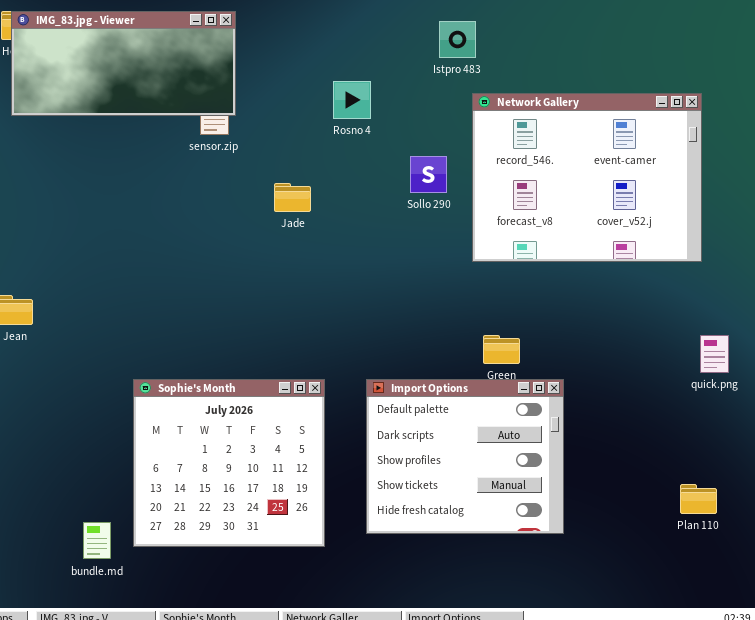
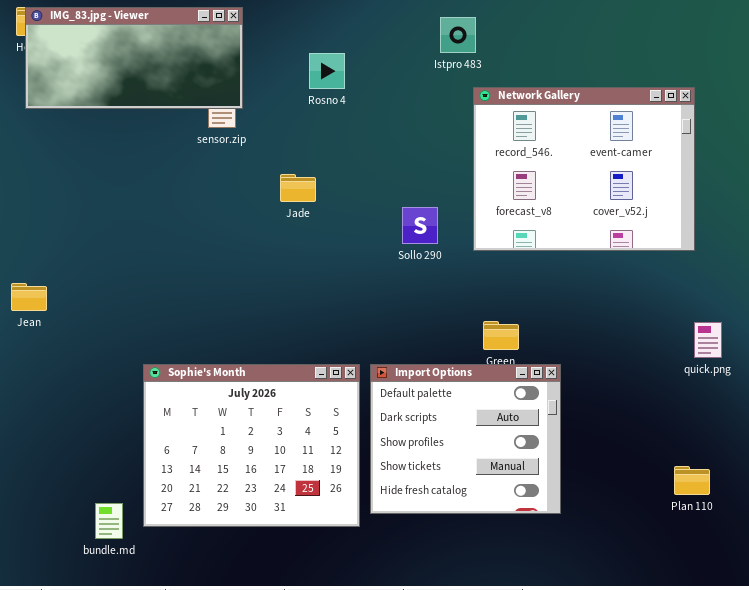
Rosno 4: [333,81,371,119] -> [309,53,345,89], moved
Sollo 290: [410,156,447,193] -> [402,207,438,244], moved
Sophie's Month: [133,379,325,547] -> [143,364,360,527], resized

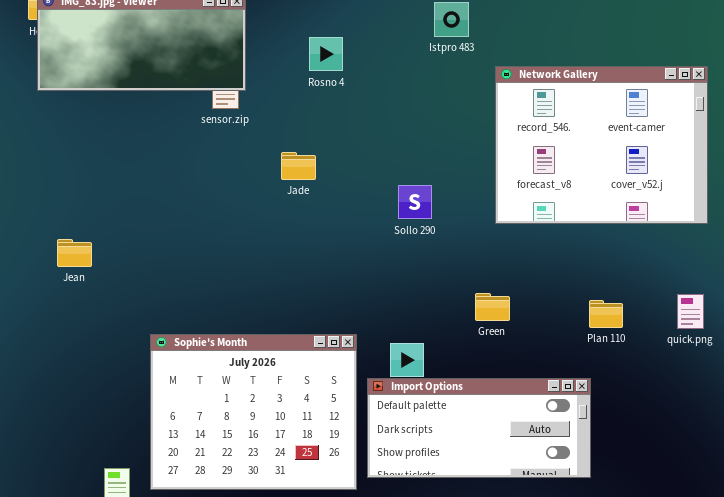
Network Gallery: [473,87,695,251] -> [495,66,708,224], moved
Jean: [11,283,47,311] -> [57,239,92,267], moved
Import Options: [370,364,561,514] -> [367,378,591,478], resized
Plan 110: [674,466,710,495] -> [589,300,623,328], moved

